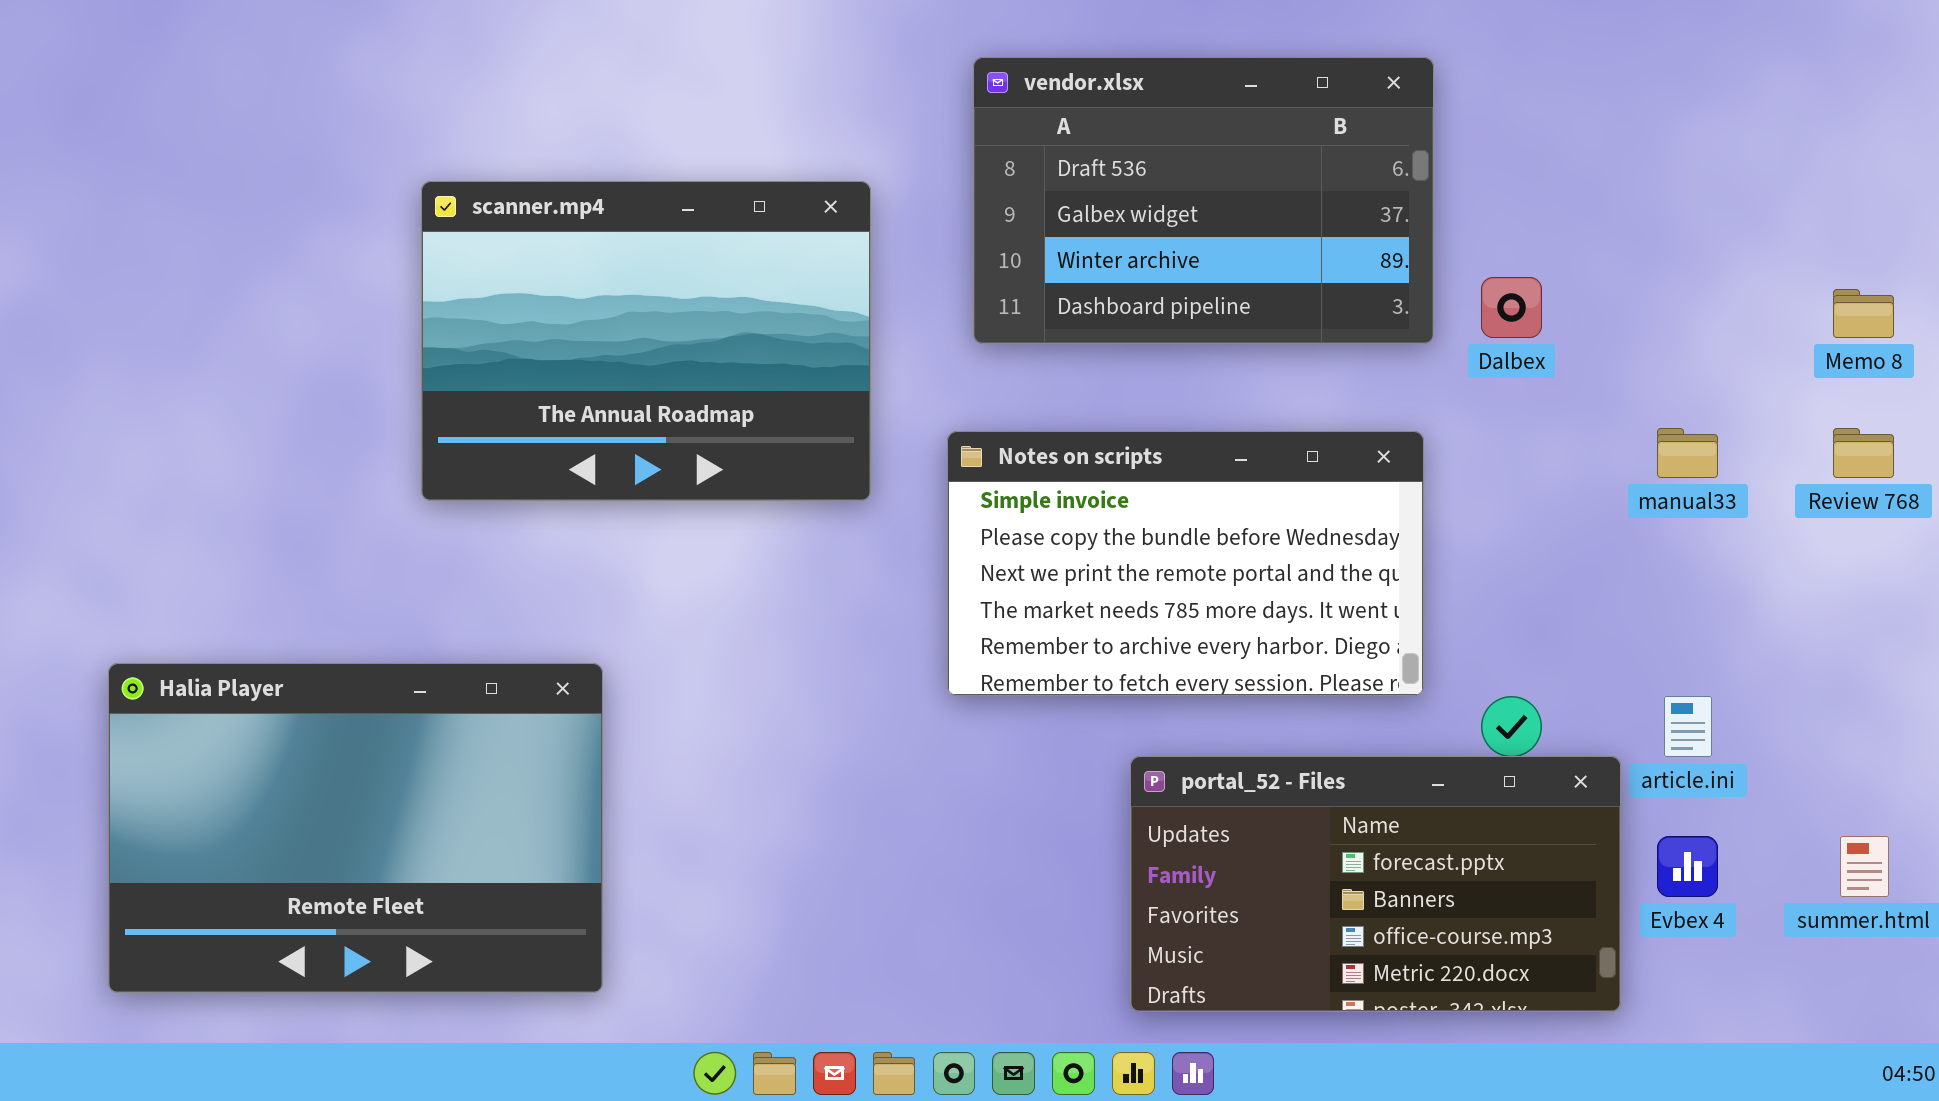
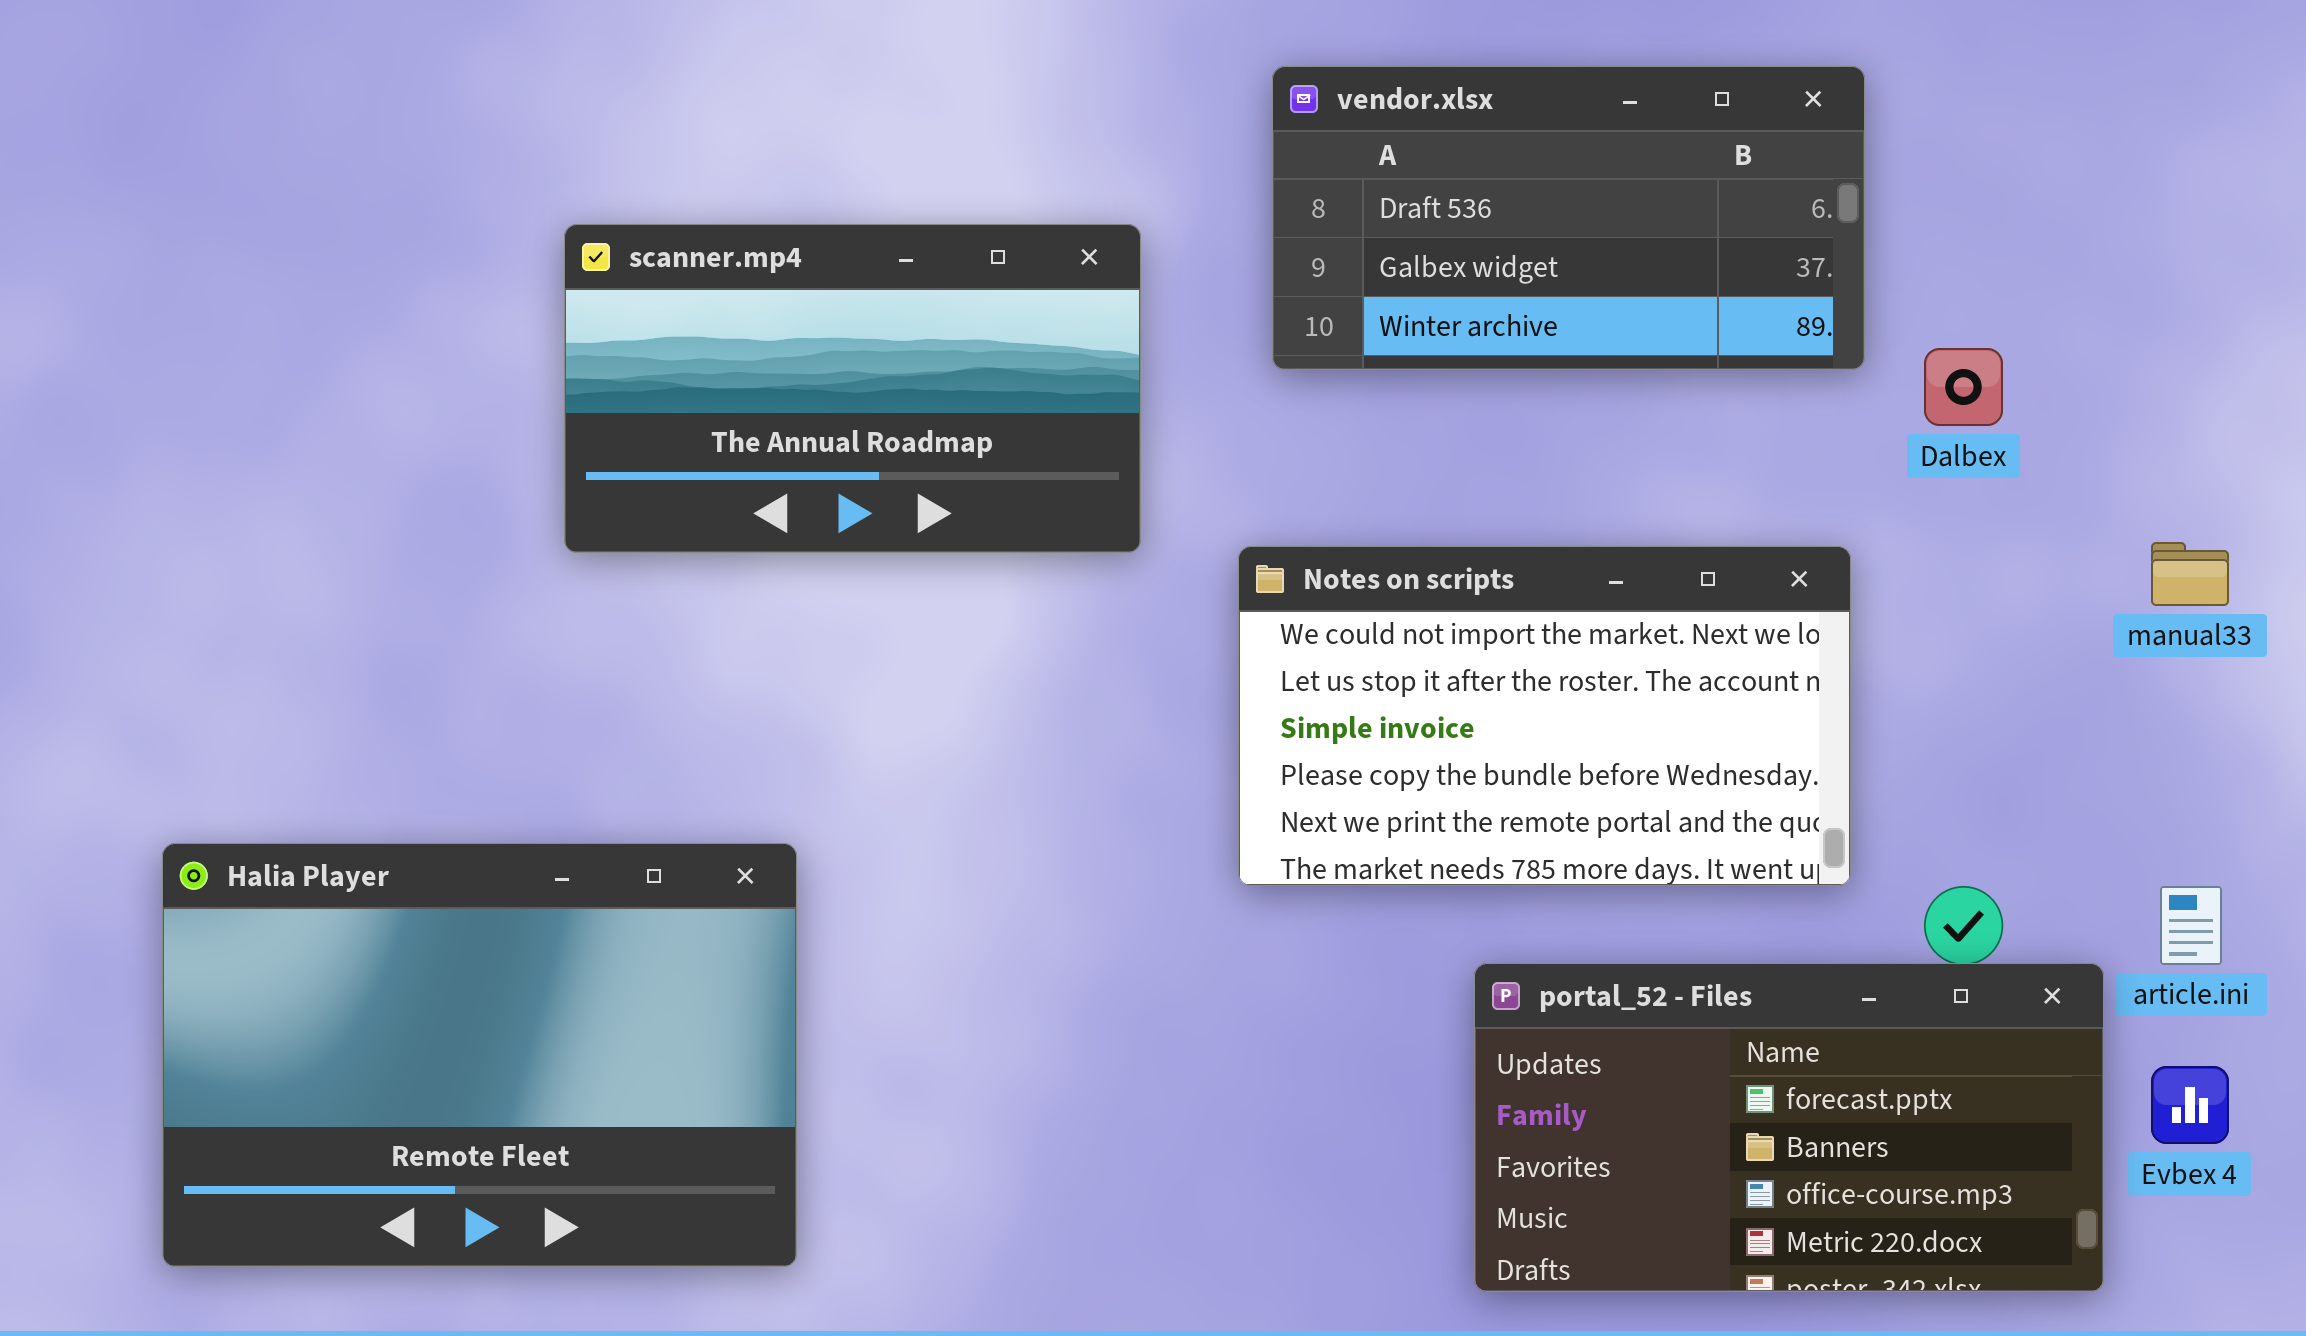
vendor.xlsx: [973,57,1434,344] -> [1272,66,1865,370], resized
scanner.mp4: [421,181,871,501] -> [564,224,1141,553], resized
Notes on scripts: [947,431,1424,696] -> [1238,546,1851,886], scrolled up 2 rows

